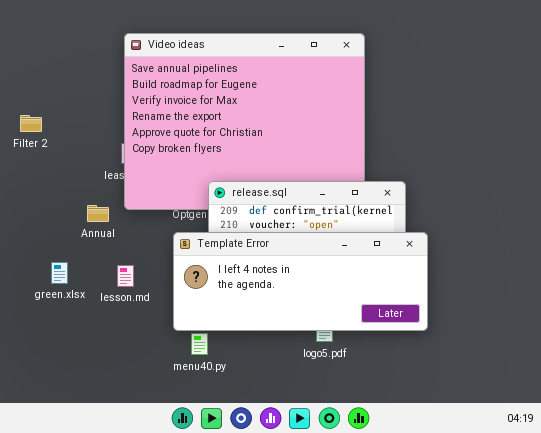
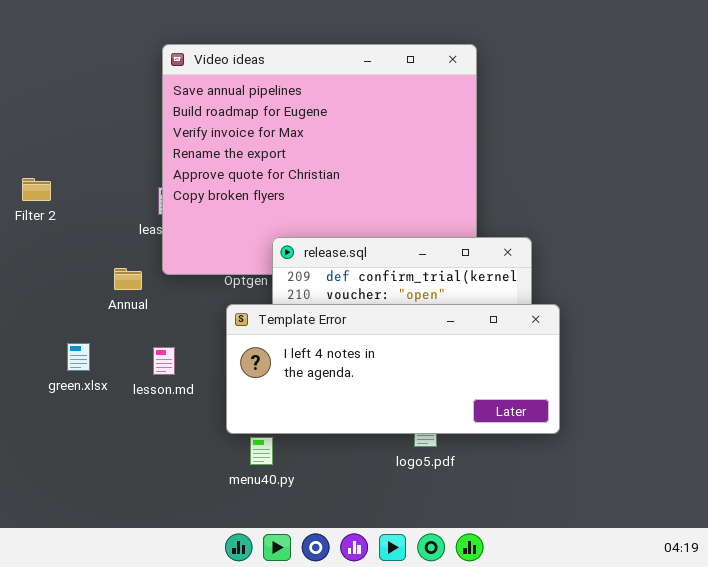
Filter 2: [20,115,42,132] -> [22,178,51,201], moved

